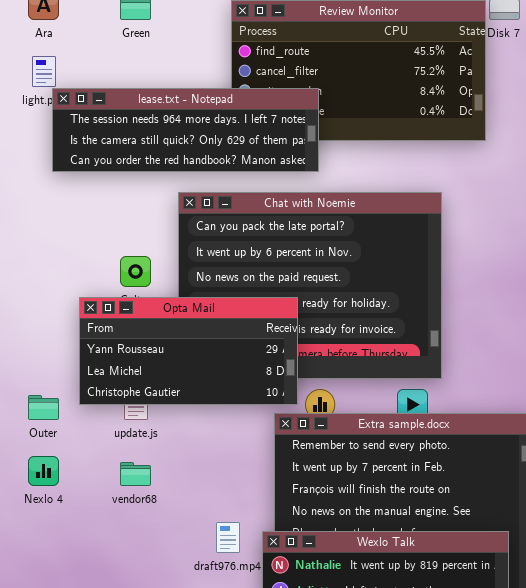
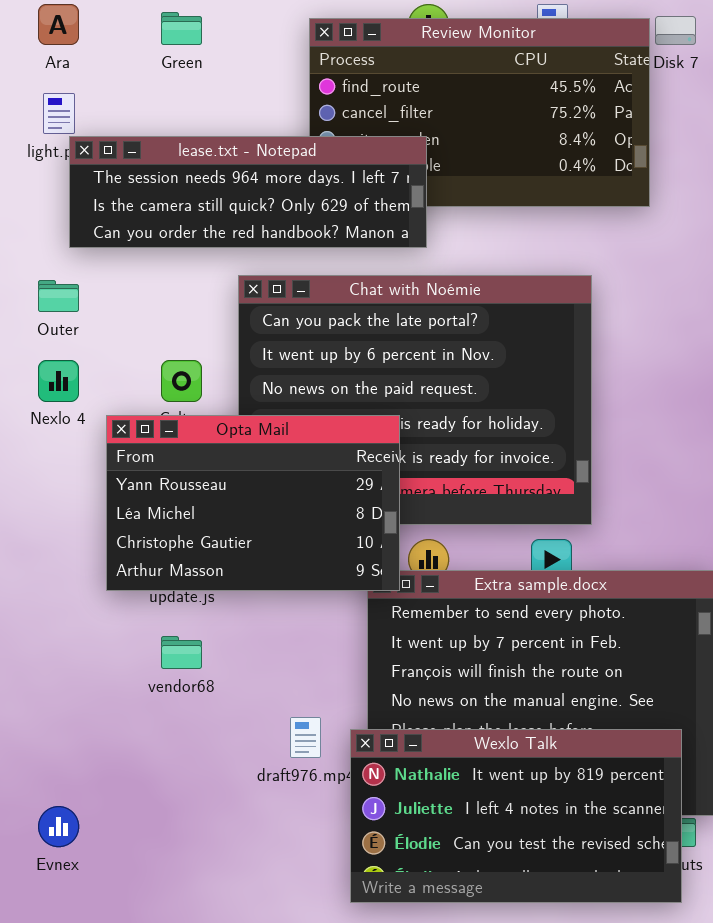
Opta Mail: [79,297,298,405] -> [106,415,400,591], resized
Outer: [28,395,59,420] -> [38,280,79,312], moved
Nexlo 4: [28,456,59,486] -> [38,360,79,402], moved

